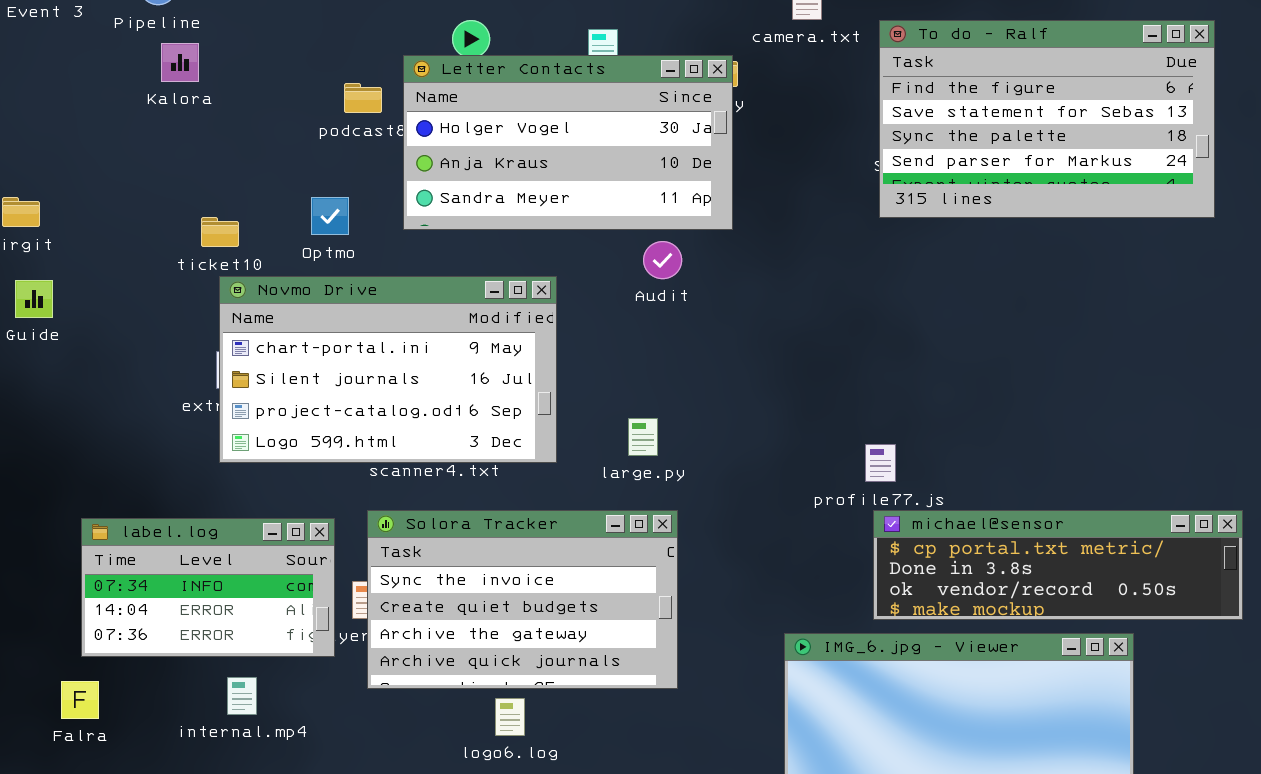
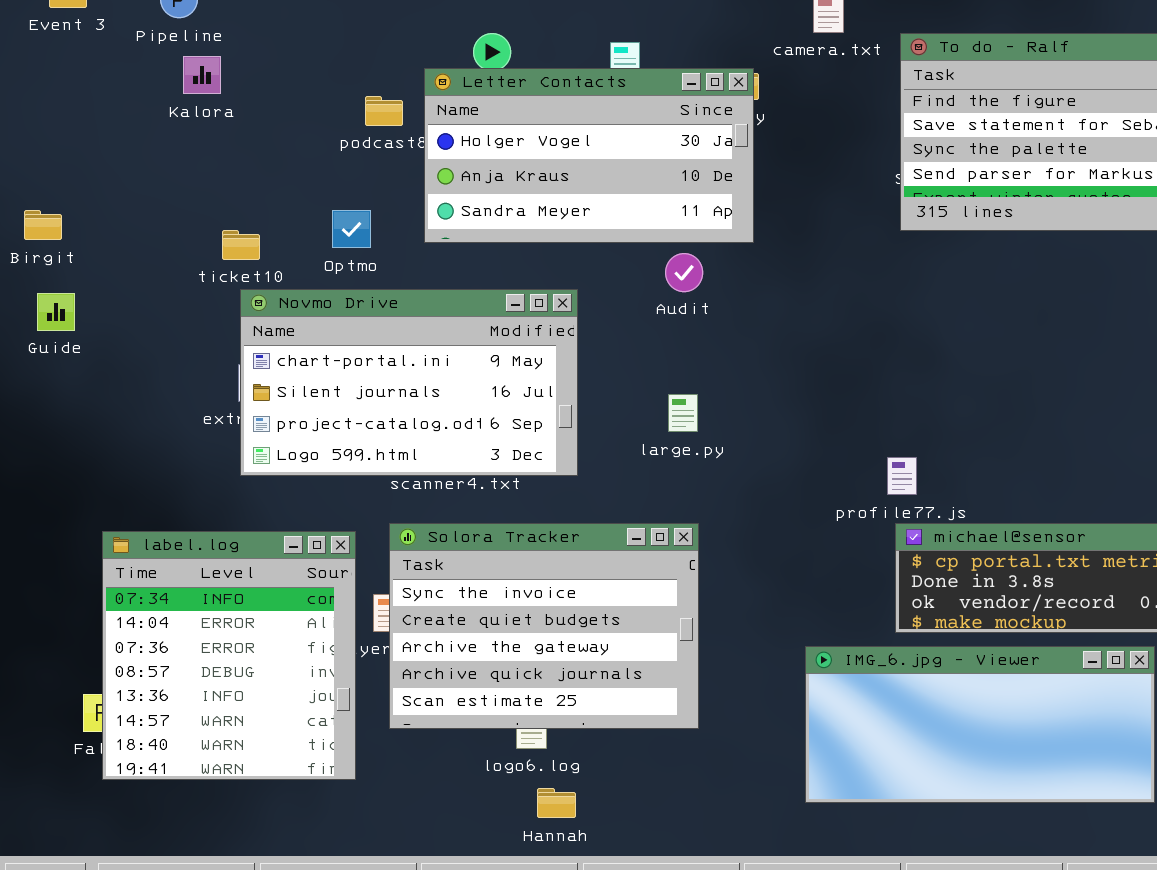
large.py: [628,418,658,456] -> [668,394,698,432], moved
Solora Tracker: [367,510,678,689] -> [389,523,699,729], resized
label.log: [81,518,335,657] -> [102,531,356,780], resized

